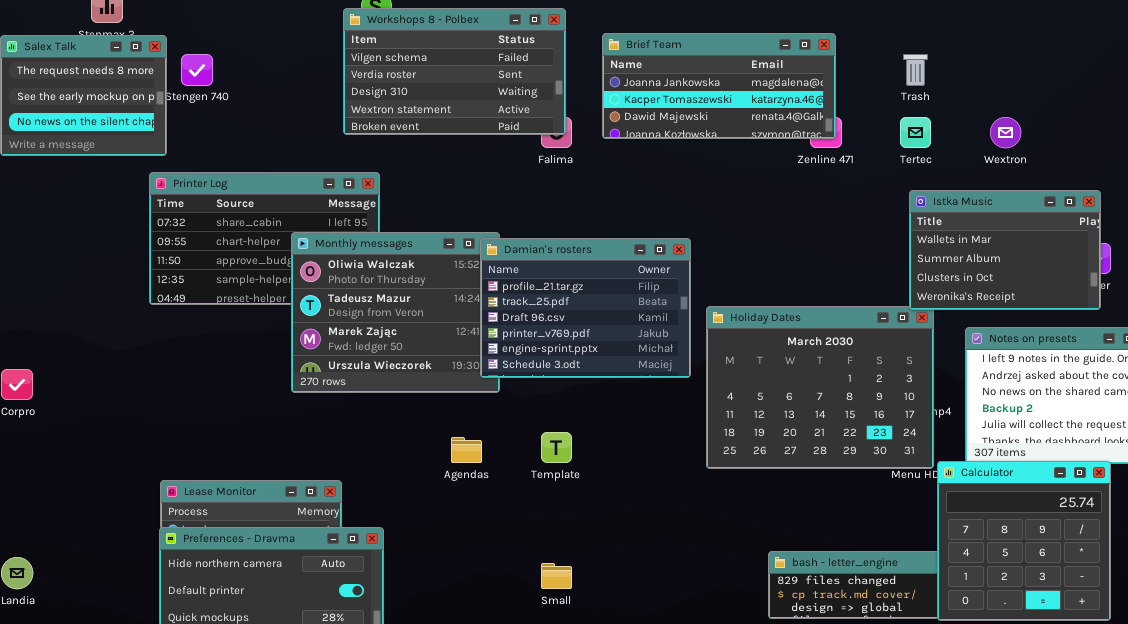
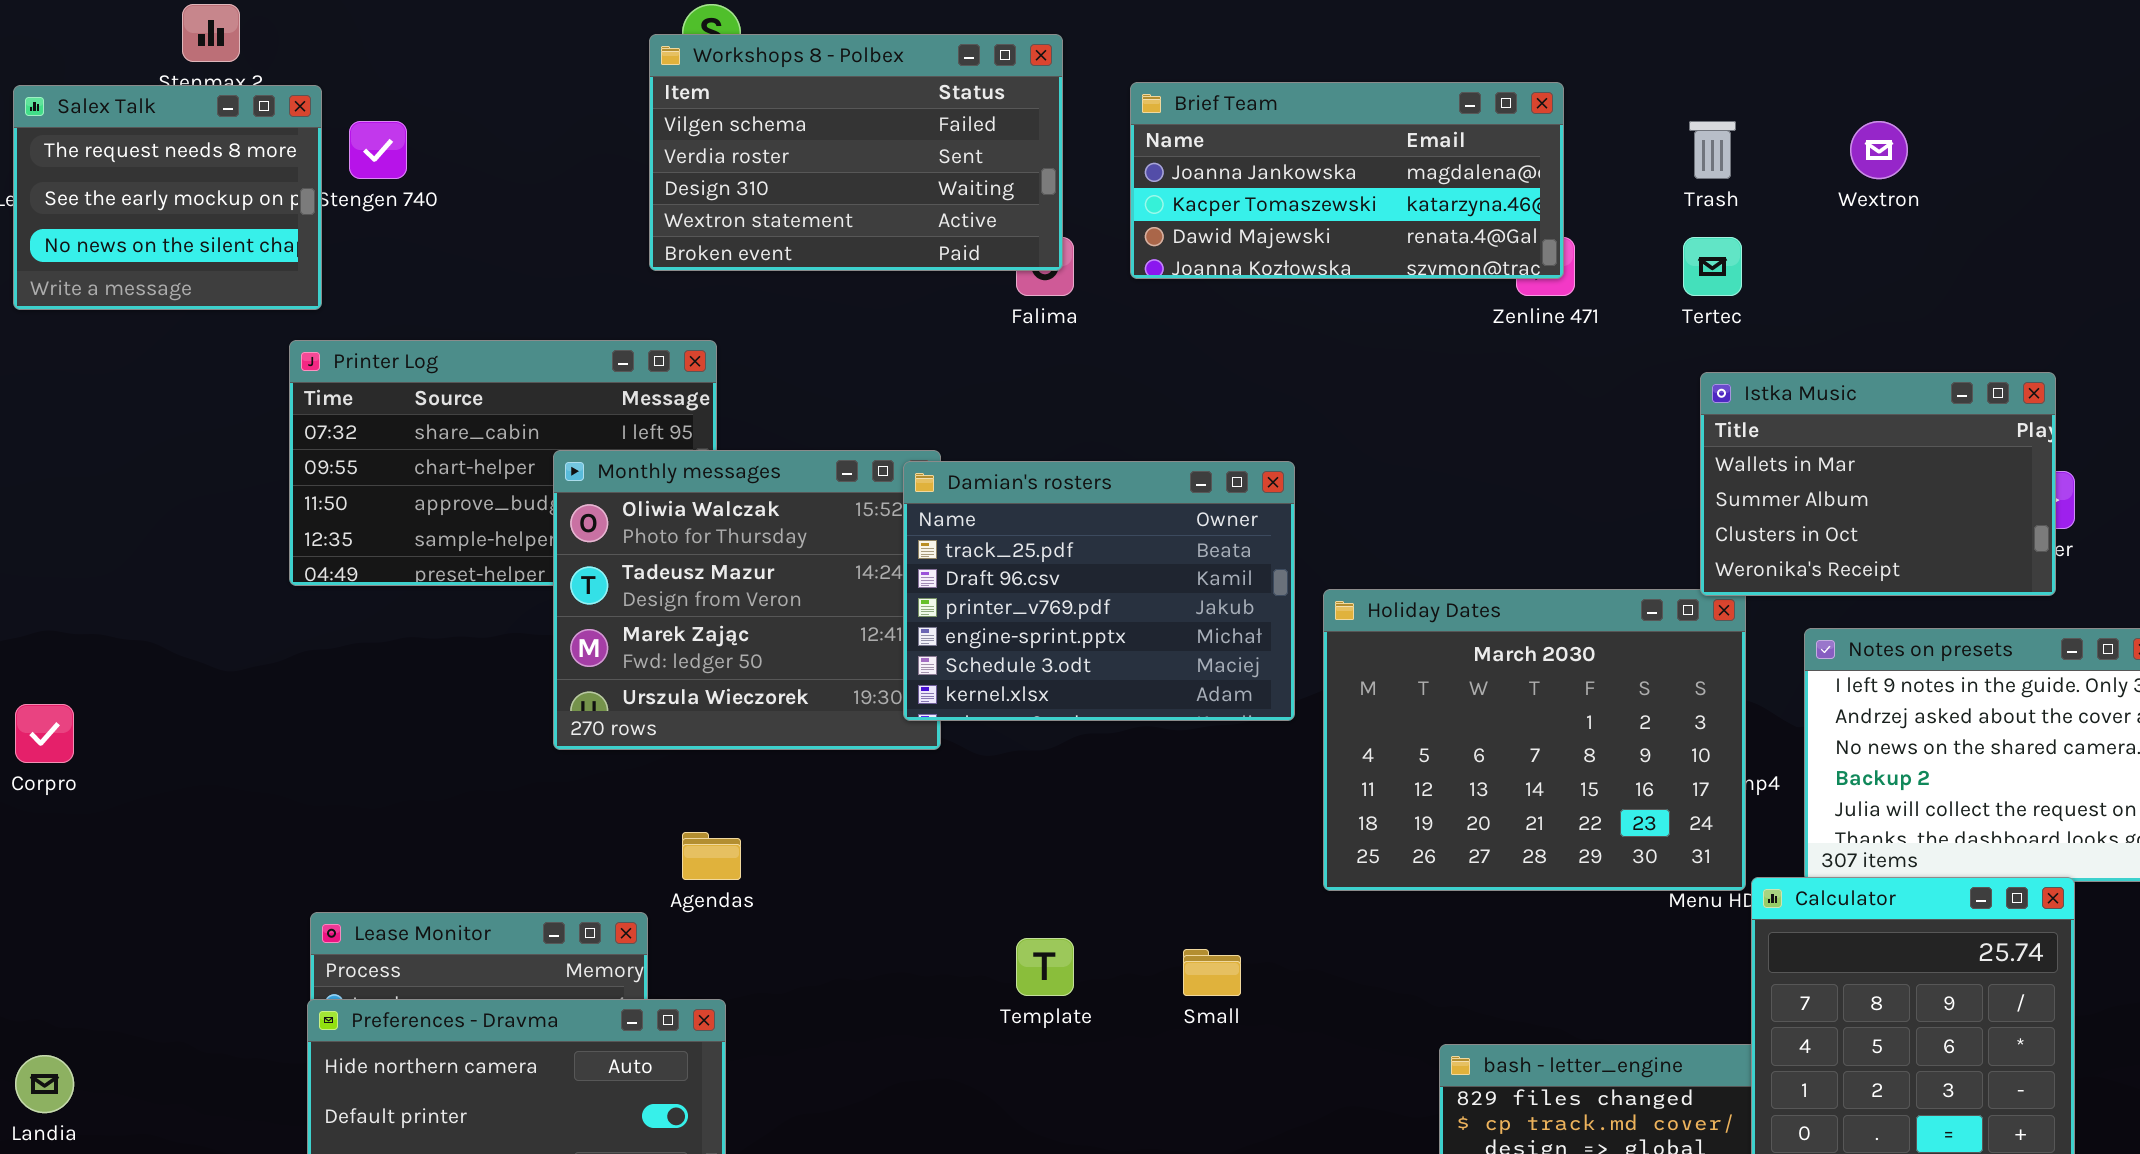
Wextron: [990,117,1021,148] -> [1850,121,1908,179], moved
Damian's rosters: [480,238,691,378] -> [903,461,1295,721], scrolled down 1 row
Template: [541,432,572,463] -> [1016,938,1074,996], moved
Agendas: [451,437,482,463] -> [682,832,741,880], moved
Small: [541,563,572,589] -> [1183,949,1241,996], moved

